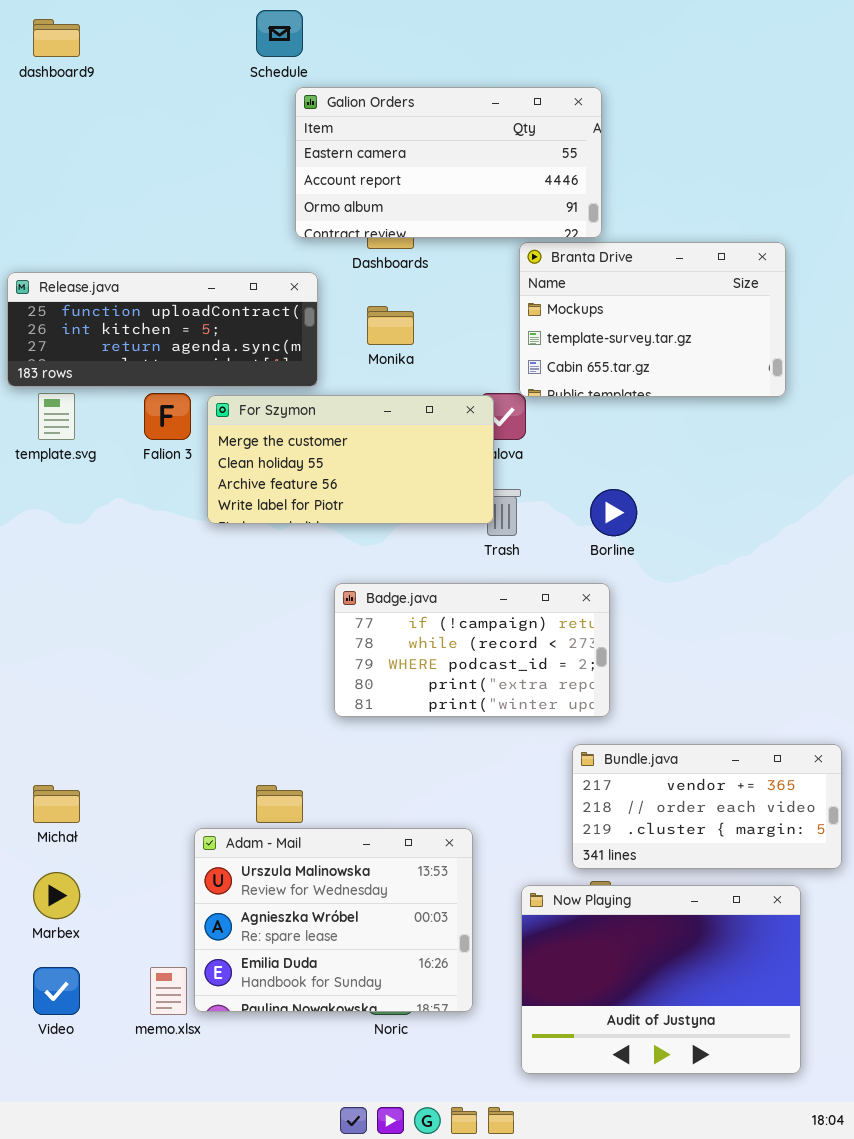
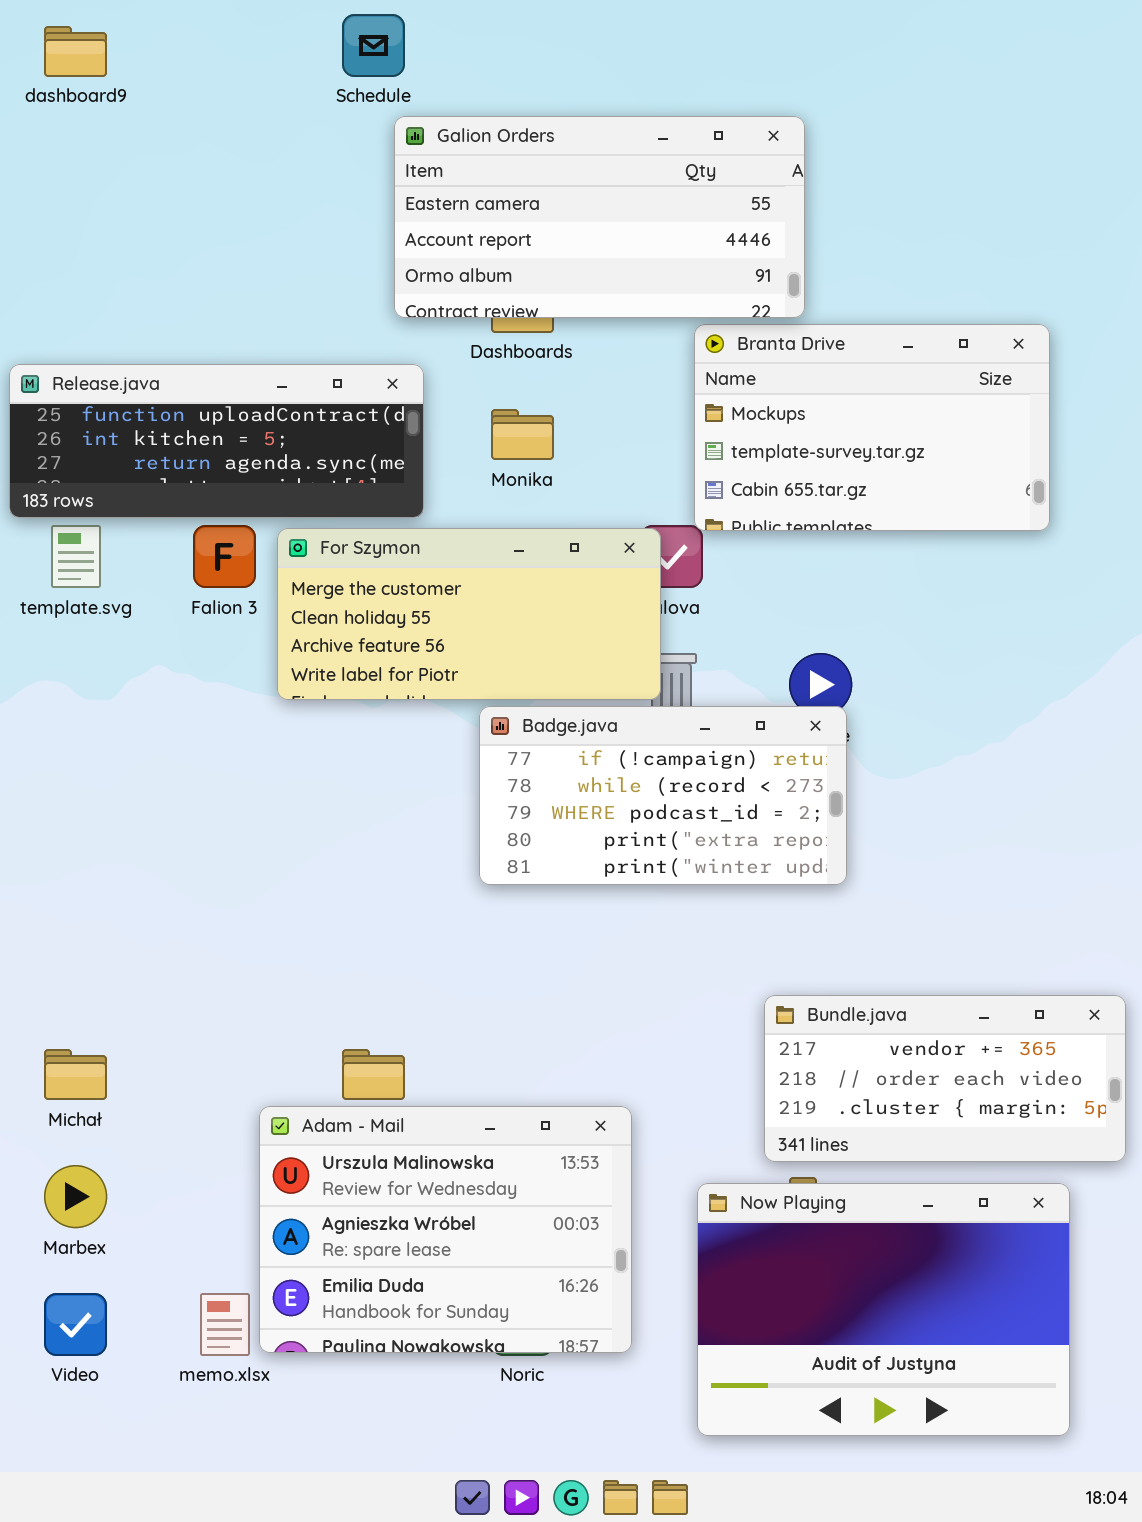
Badge.java: [334,583,610,717] -> [479,706,847,885], moved

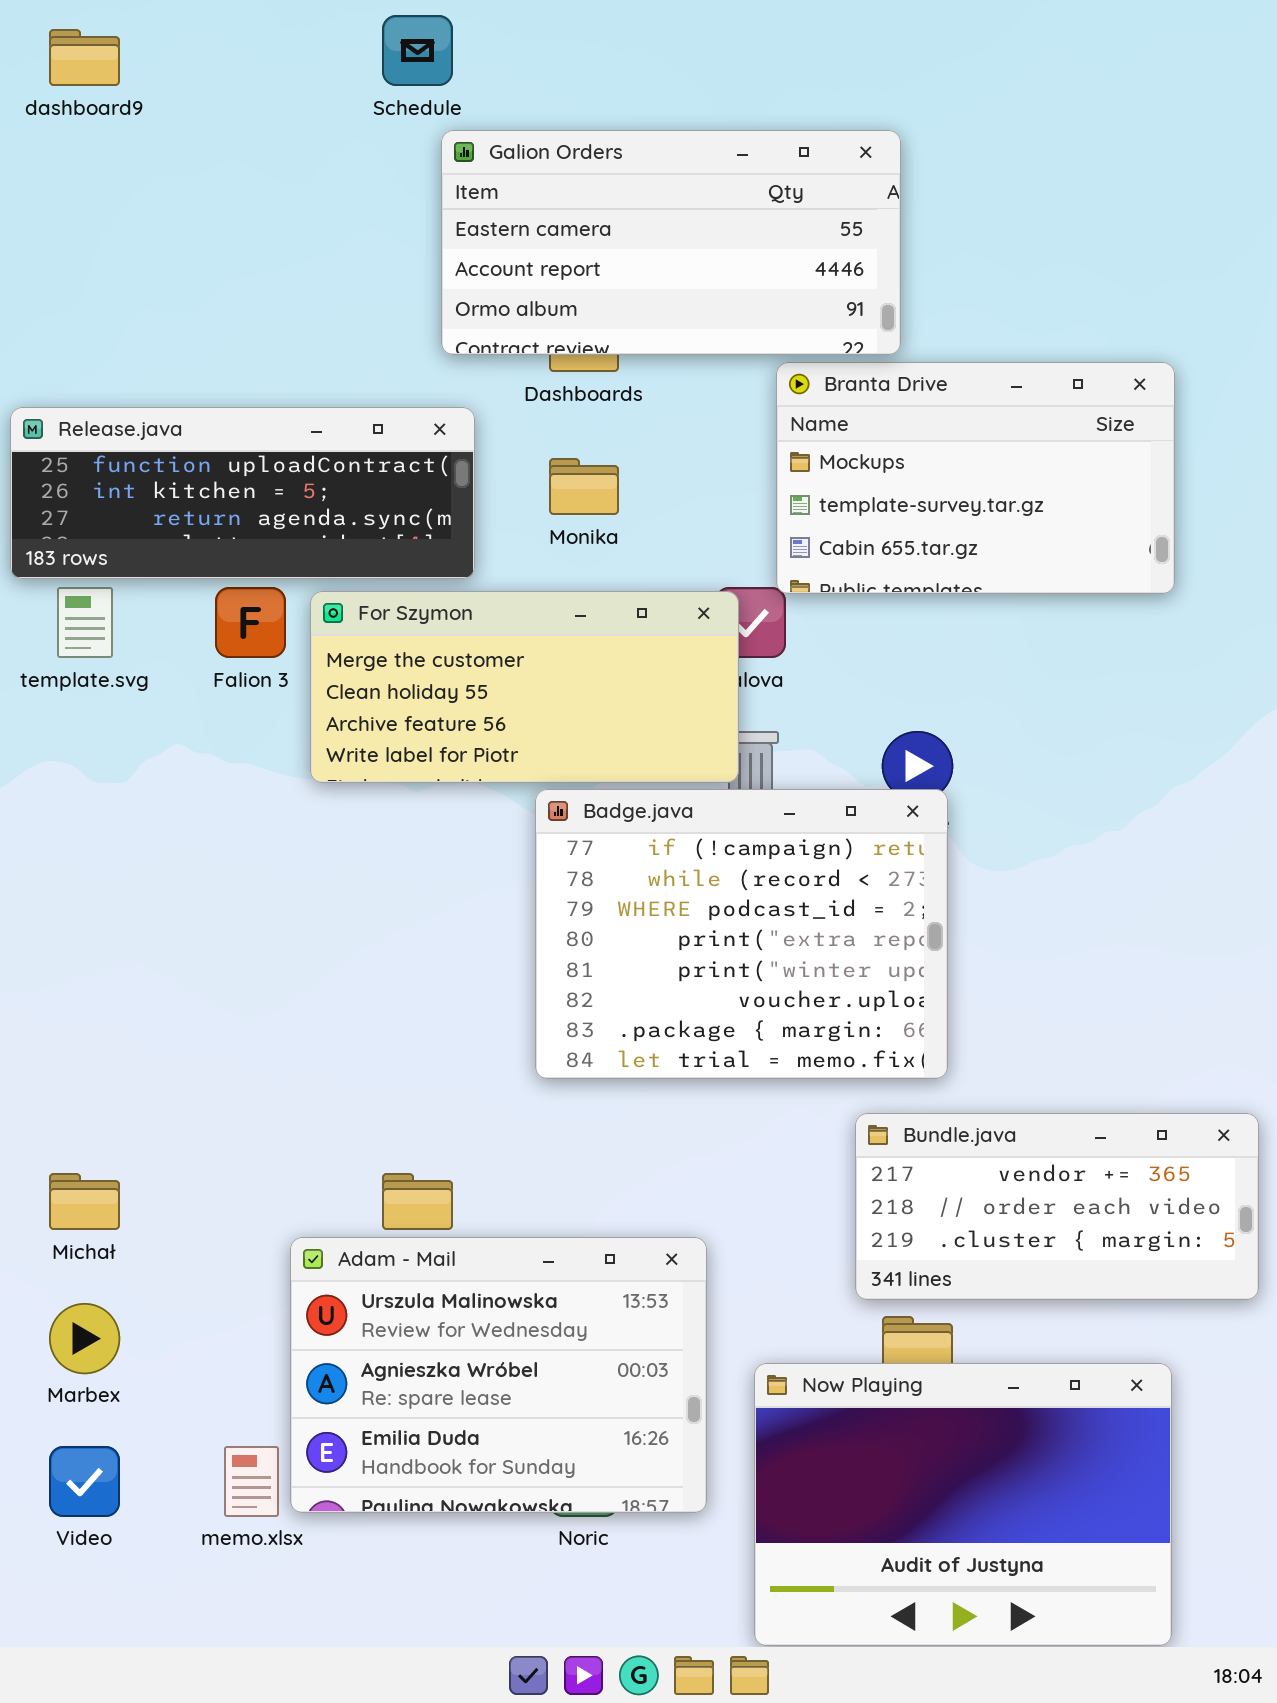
Badge.java: [479,706,847,885] -> [535,789,948,1079], resized
Now Playing: [697,1183,1070,1436] -> [754,1363,1172,1646], moved

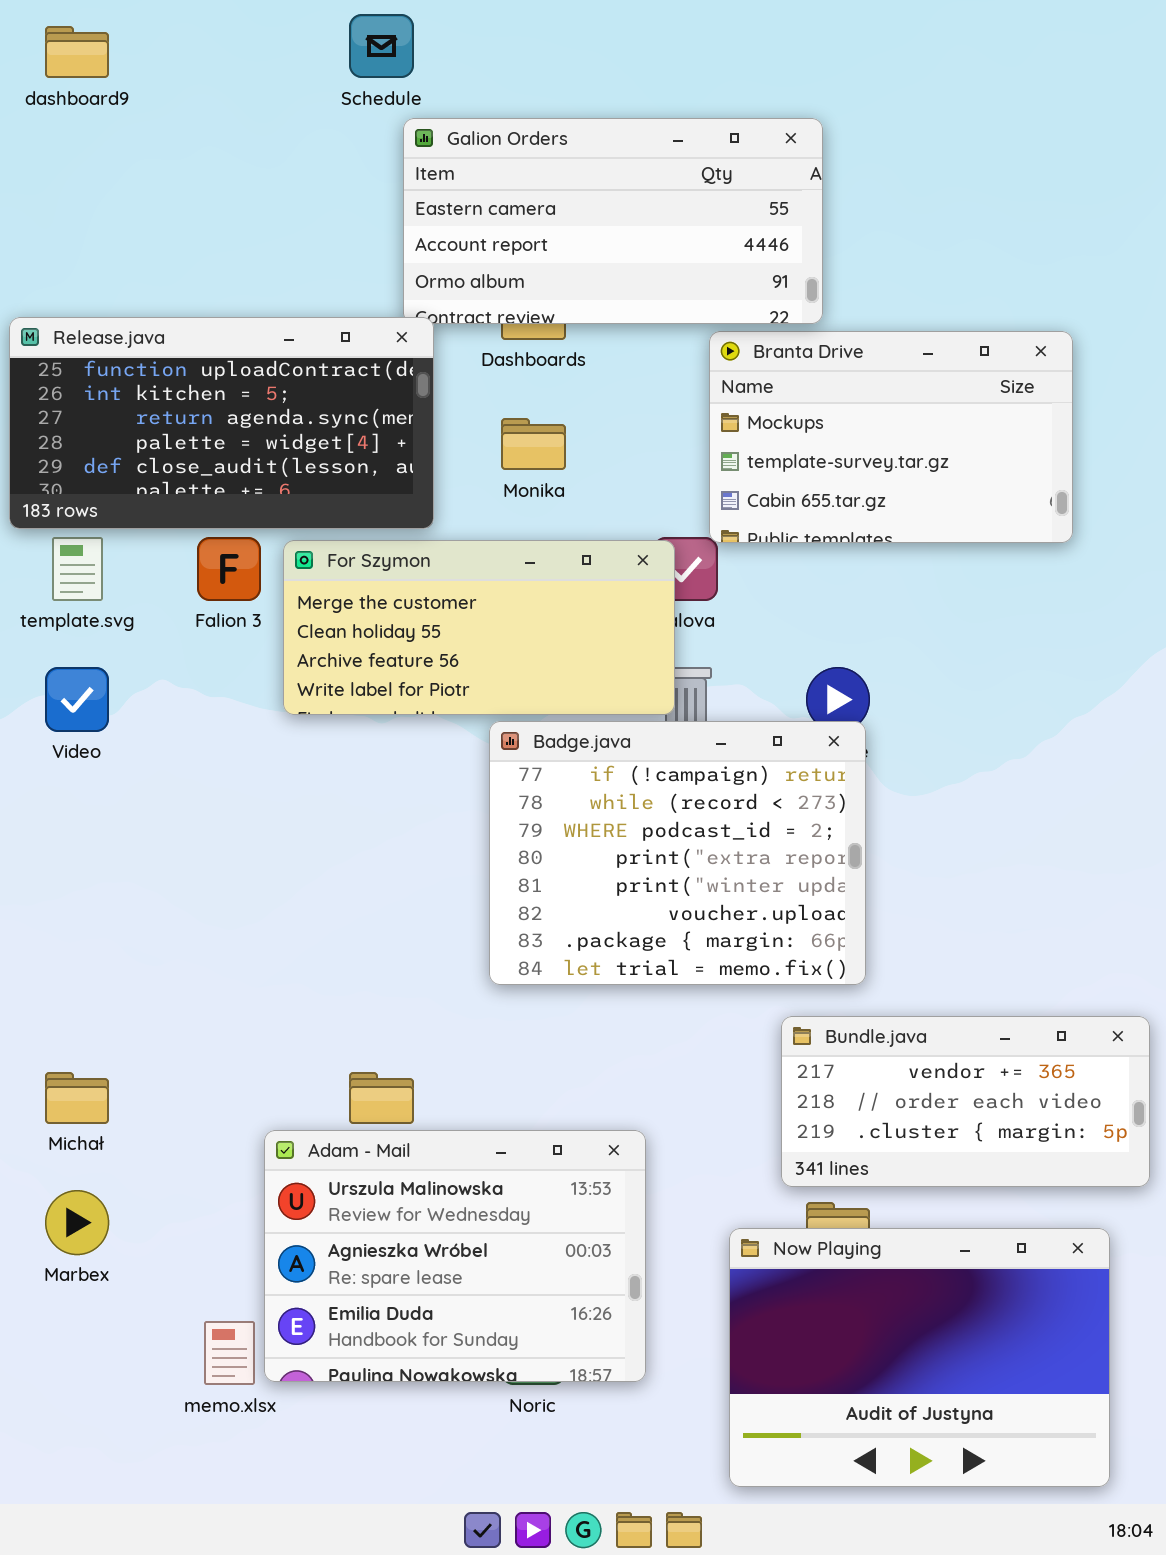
Release.java: [10,407,475,579] -> [9,317,434,529], resized
Now Playing: [754,1363,1172,1646] -> [729,1228,1110,1487], moved
Video: [49,1446,120,1517] -> [45,667,109,732], moved

